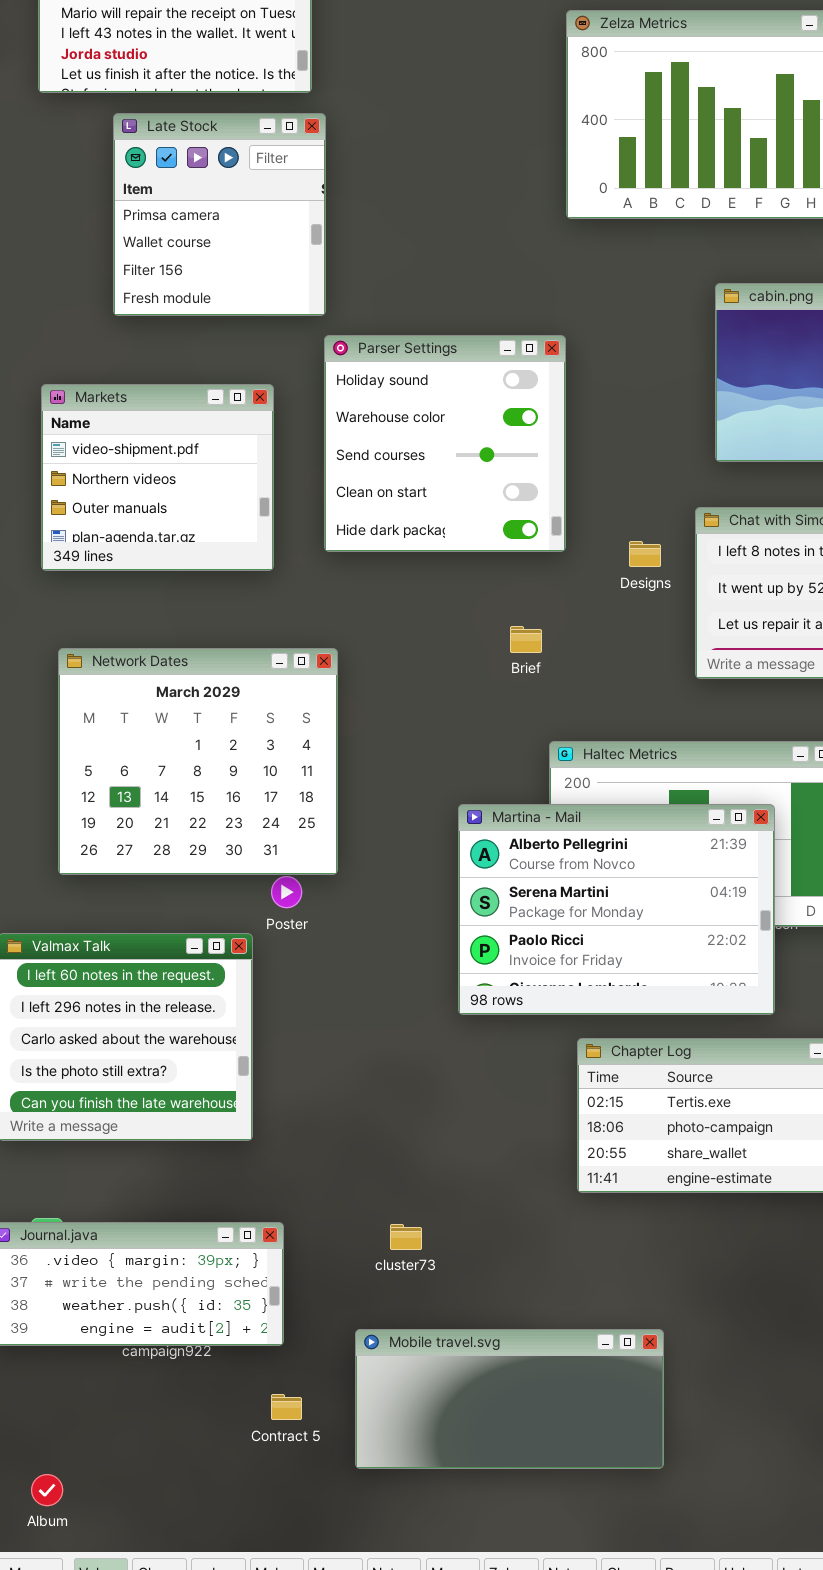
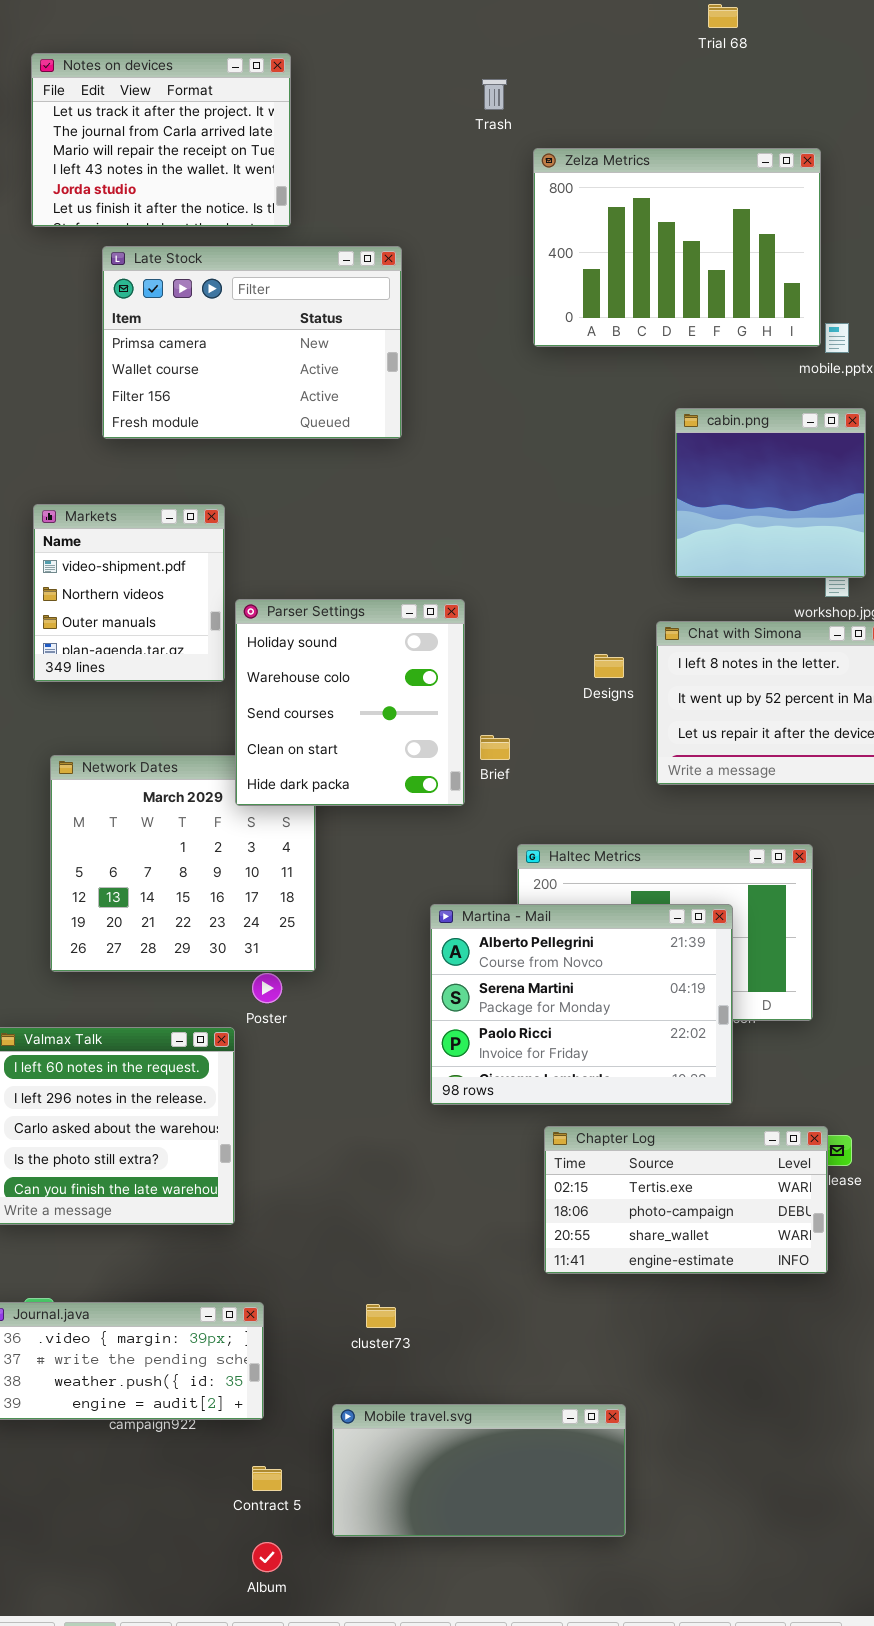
Late Stock: [113,113,326,316] -> [102,246,402,439], resized
Parser Settings: [324,335,566,552] -> [235,599,465,806], moved
Markets: [41,384,274,571] -> [33,504,225,682], resized
Album: [31,1474,63,1506] -> [252,1542,282,1572], moved

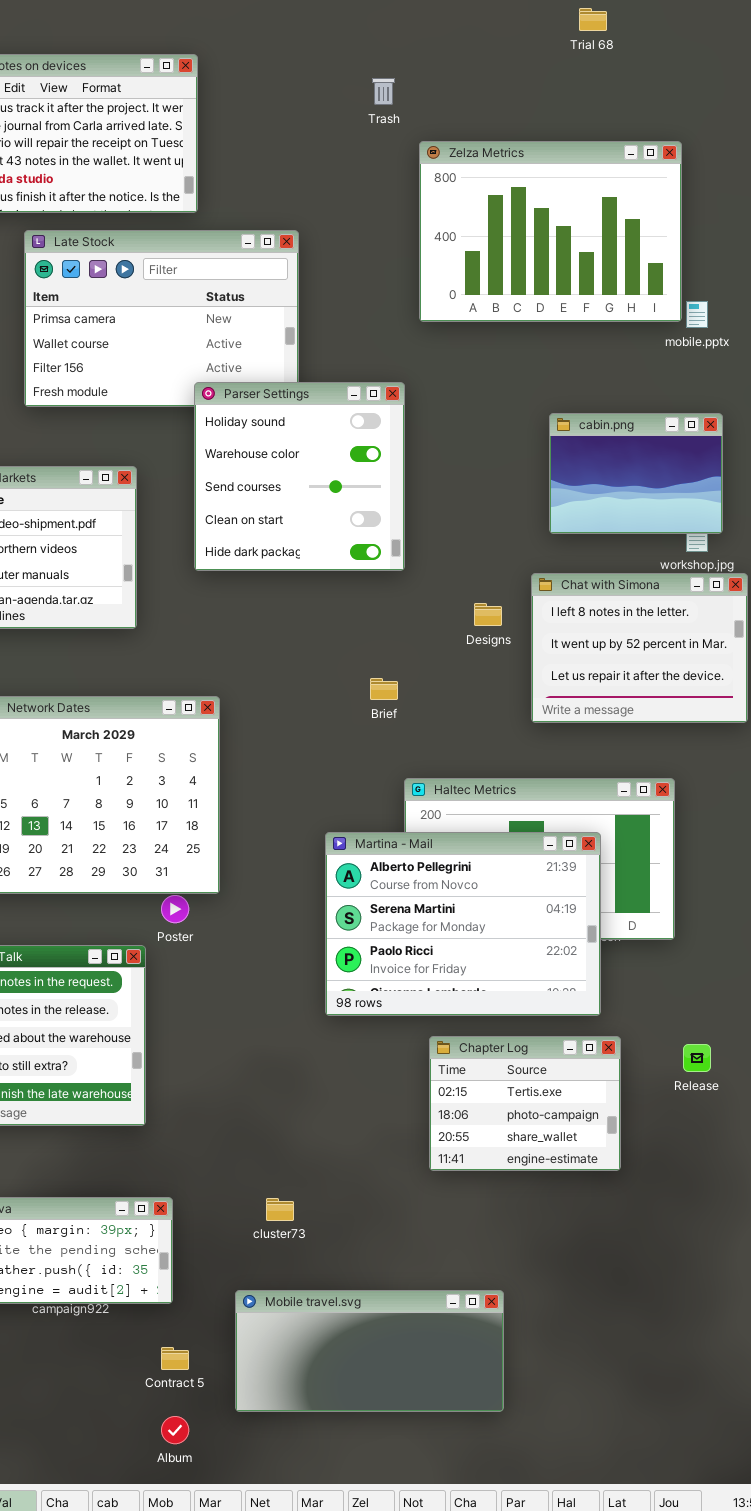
cabin.png: [675,408,866,578] -> [549,413,723,534], resized
Parser Settings: [235,599,465,806] -> [194,382,405,571], moved
Chapter Log: [544,1126,828,1274] -> [429,1036,621,1171], resized

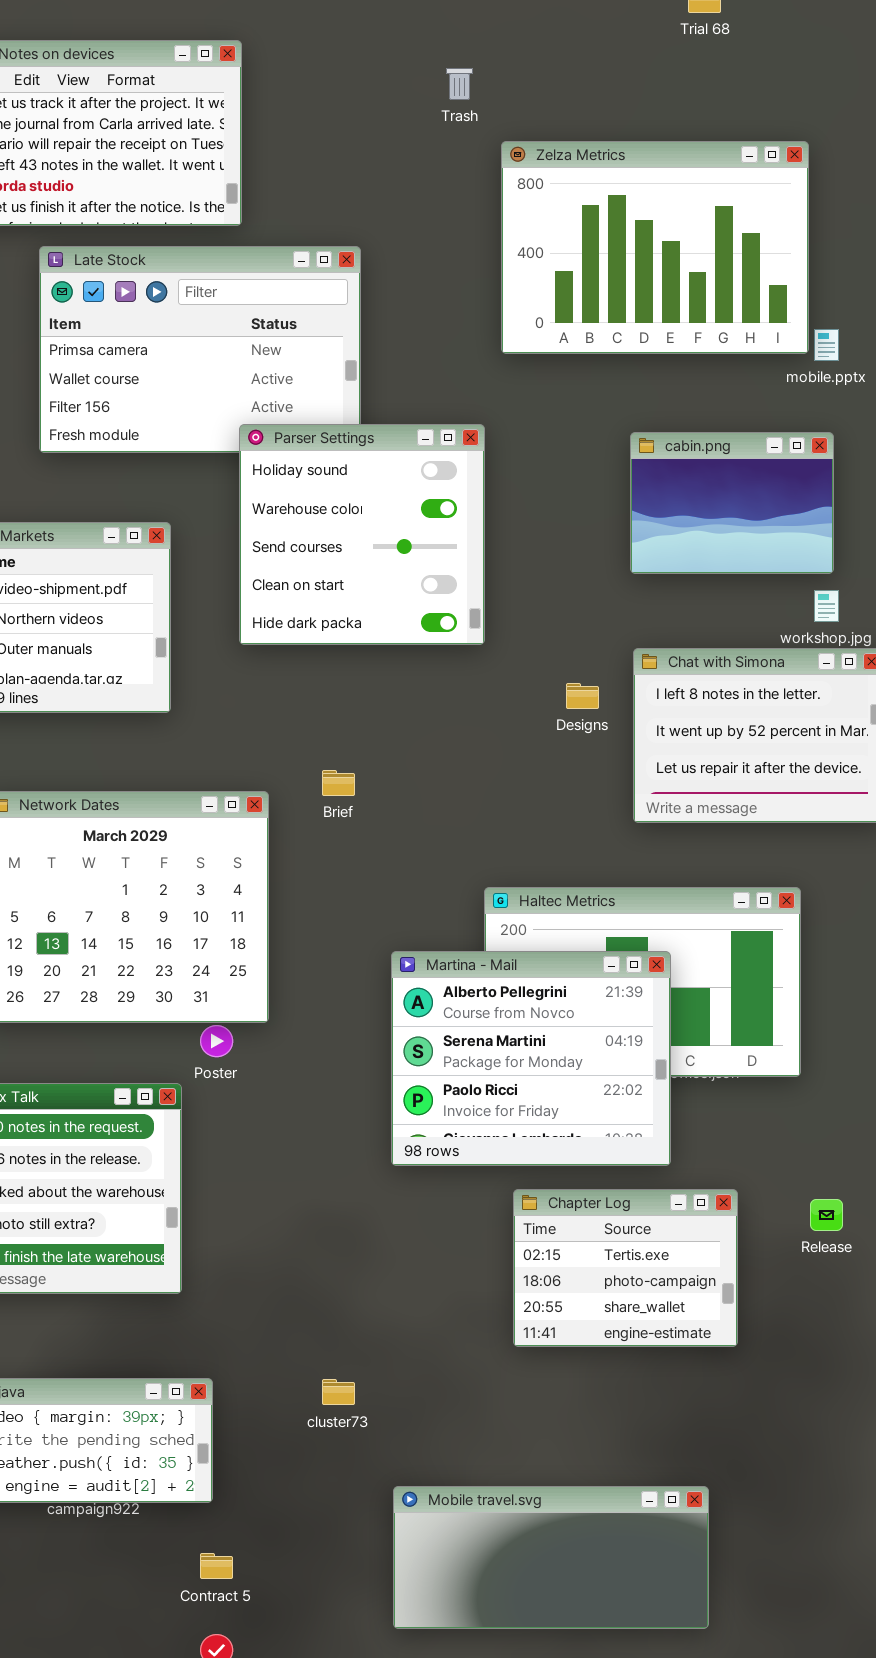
cabin.png: [549,413,723,534] -> [630,432,834,574], moved
Brief: [370,678,398,700] -> [322,770,355,796], moved
Martina - Mail: [325,832,601,1016] -> [391,951,671,1166], resized
Mobile travel.svg: [235,1290,504,1412] -> [393,1486,709,1629], moved

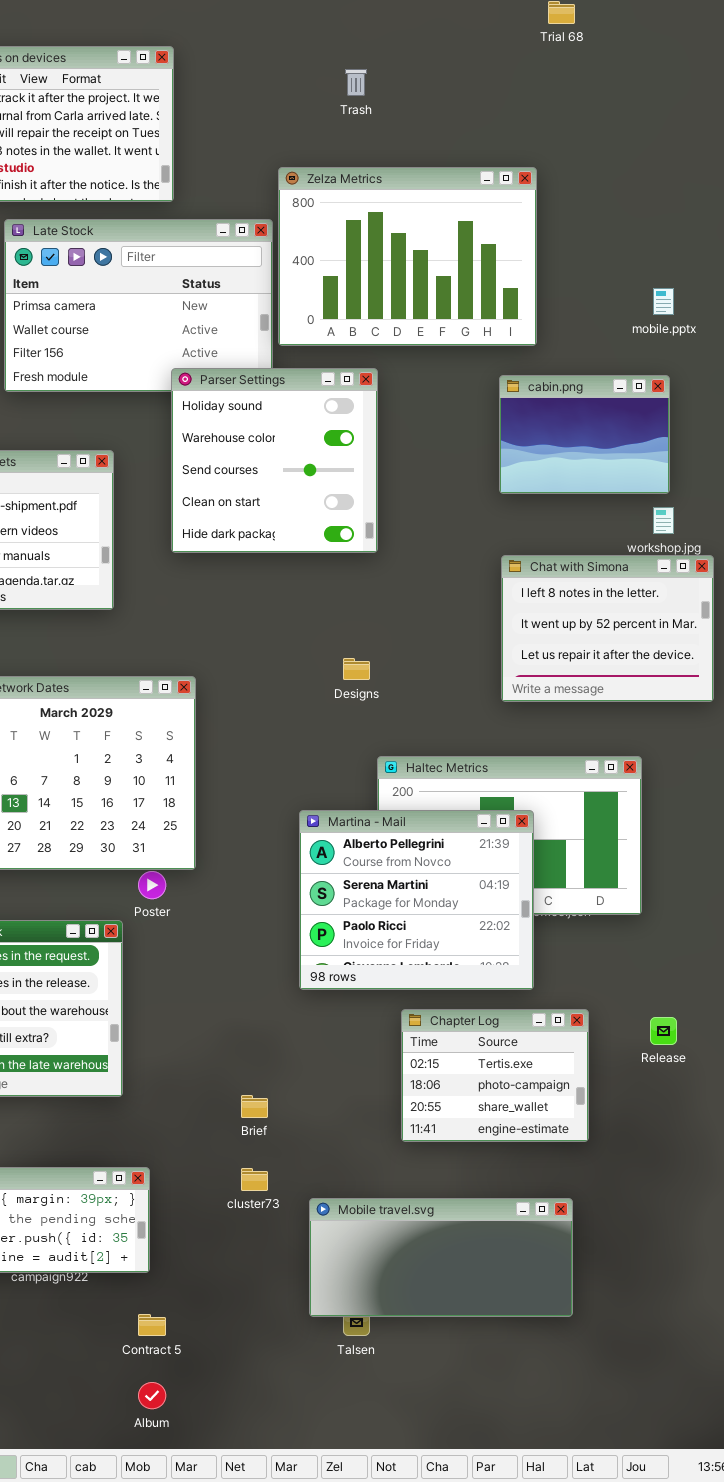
Zelza Metrics: [501,141,809,354] -> [278,167,537,346], moved
Designs: [566,683,599,709] -> [343,658,370,680], moved
Brief: [322,770,355,796] -> [241,1095,268,1118], moved
Mobile travel.svg: [393,1486,709,1629] -> [309,1198,573,1317], moved

